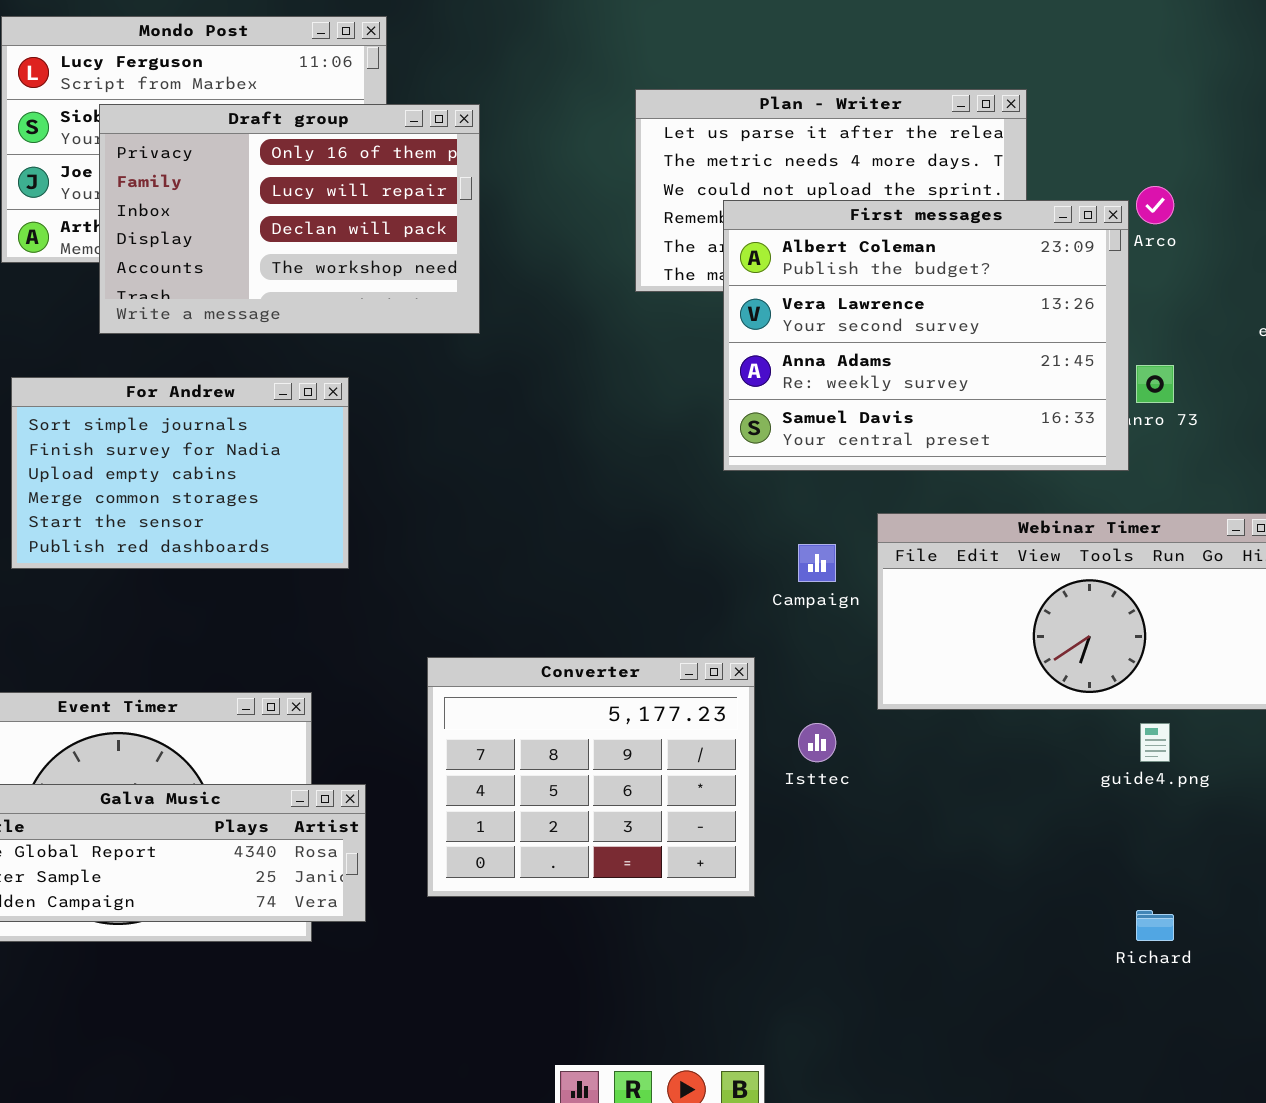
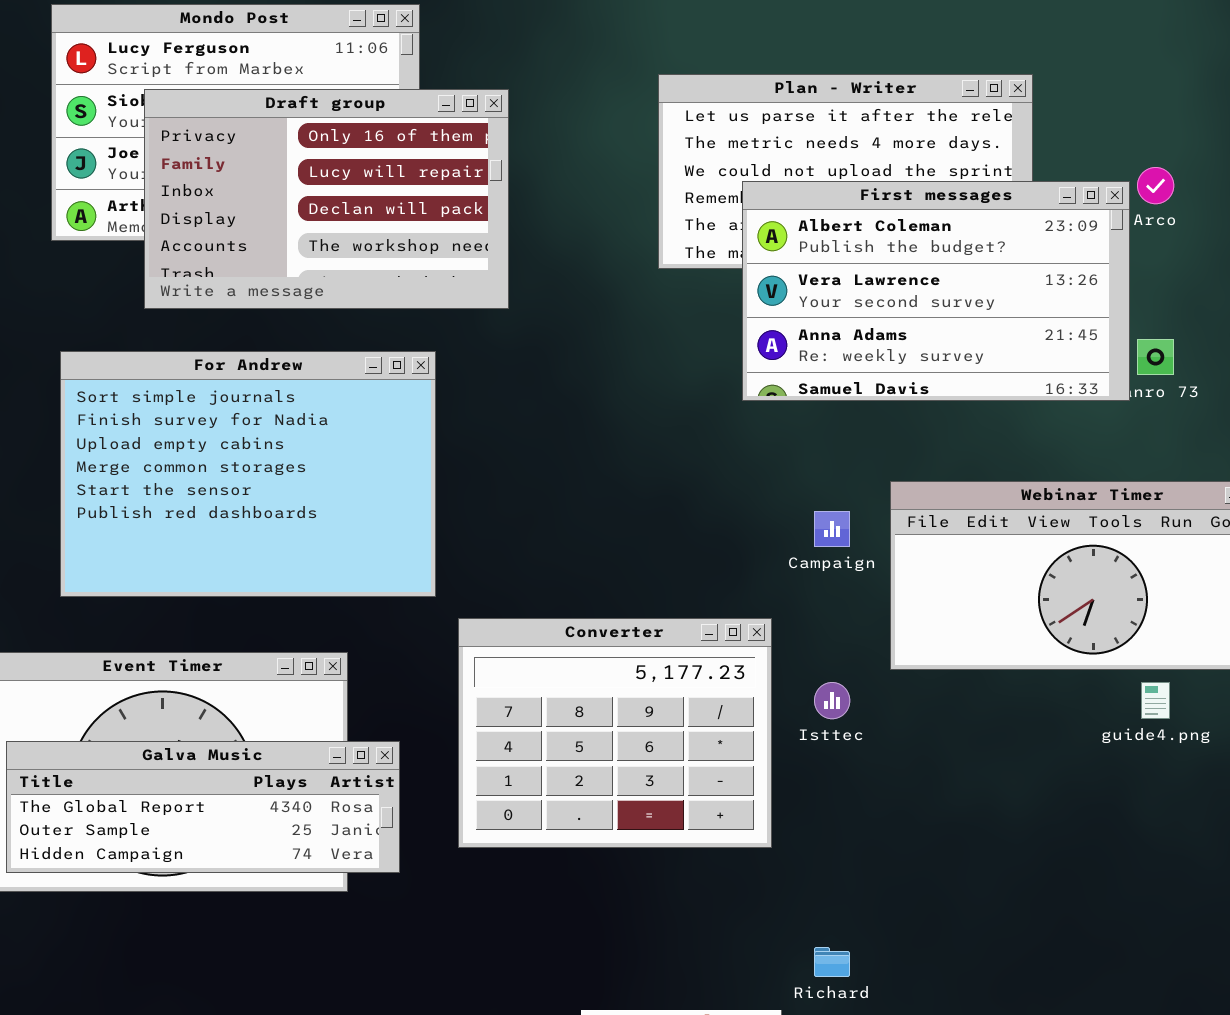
First messages: [723,200,1129,471] -> [742,181,1130,401], resized
For Andrew: [11,377,349,569] -> [60,351,436,597], resized
Richard: [1136,910,1174,941] -> [814,947,850,977], moved

